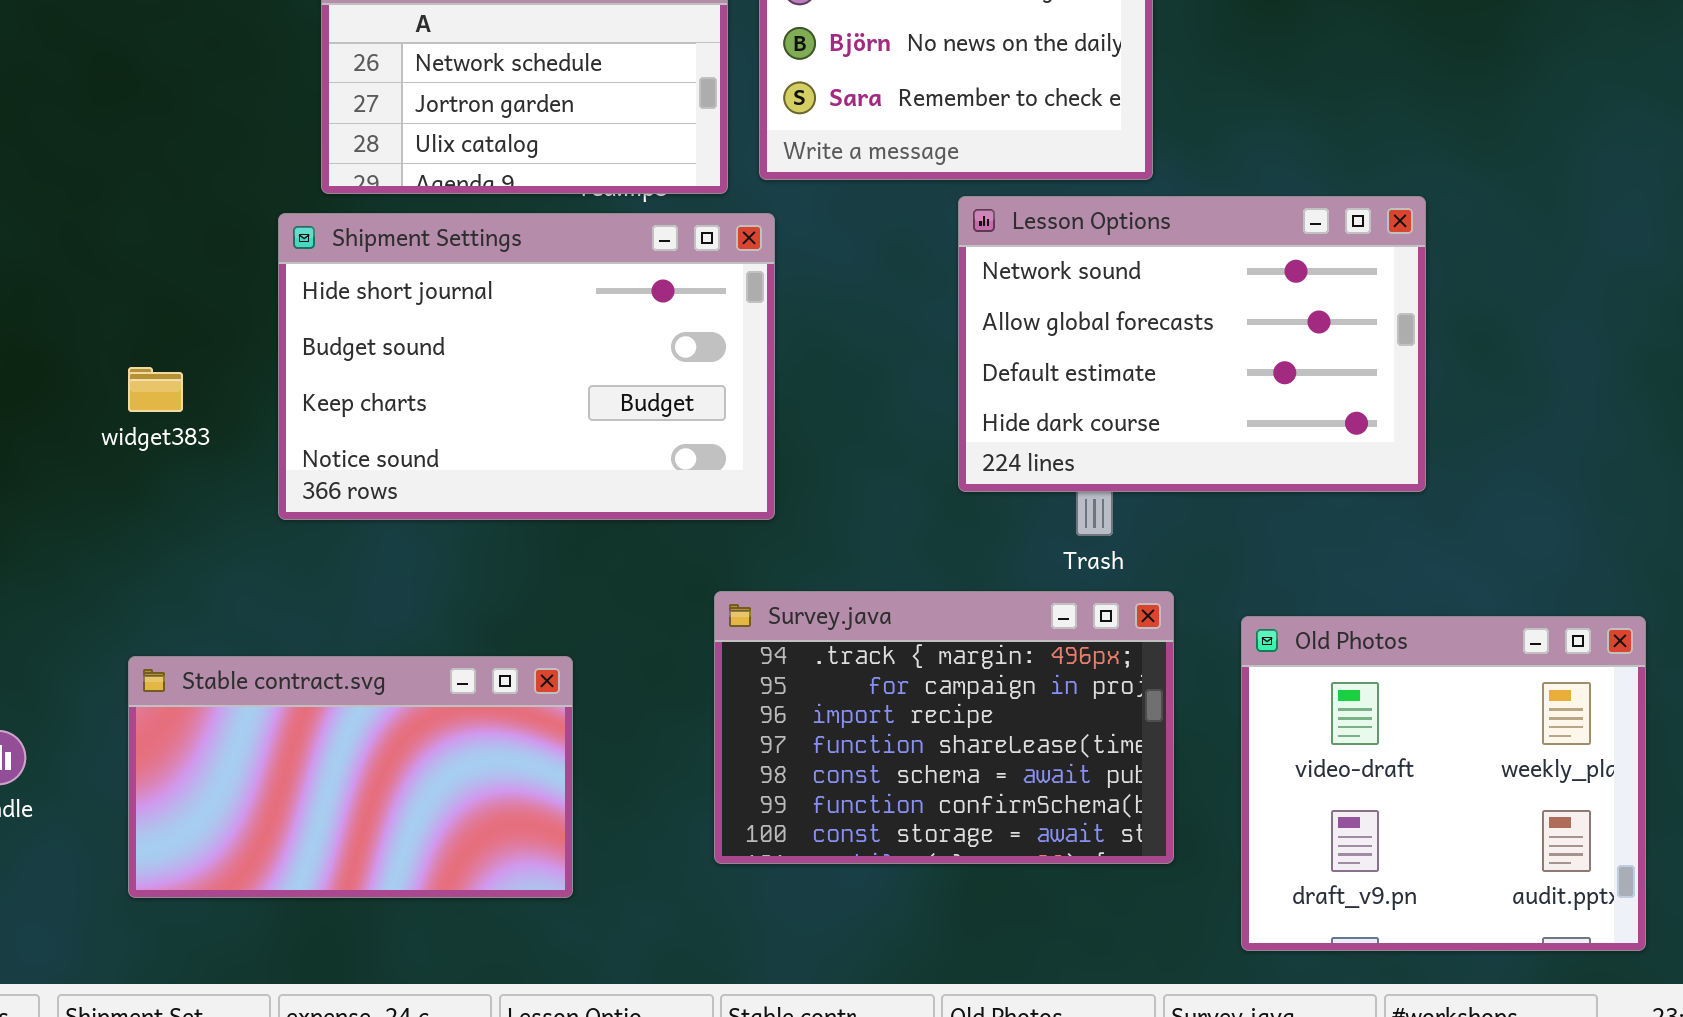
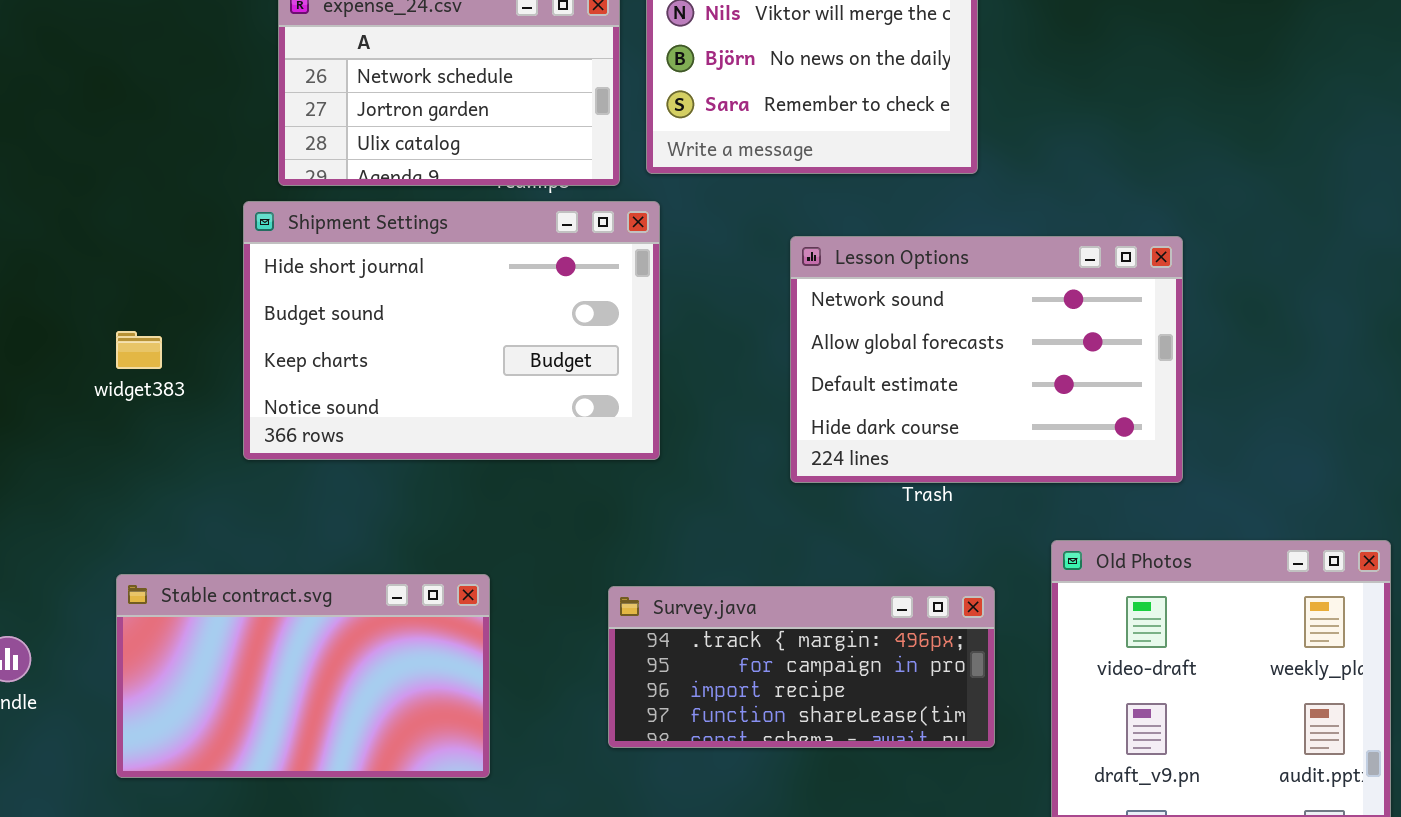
Lesson Options: [958,196,1426,492] -> [790,236,1183,483], moved
Survey.java: [714,591,1174,864] -> [608,586,995,748], resized

